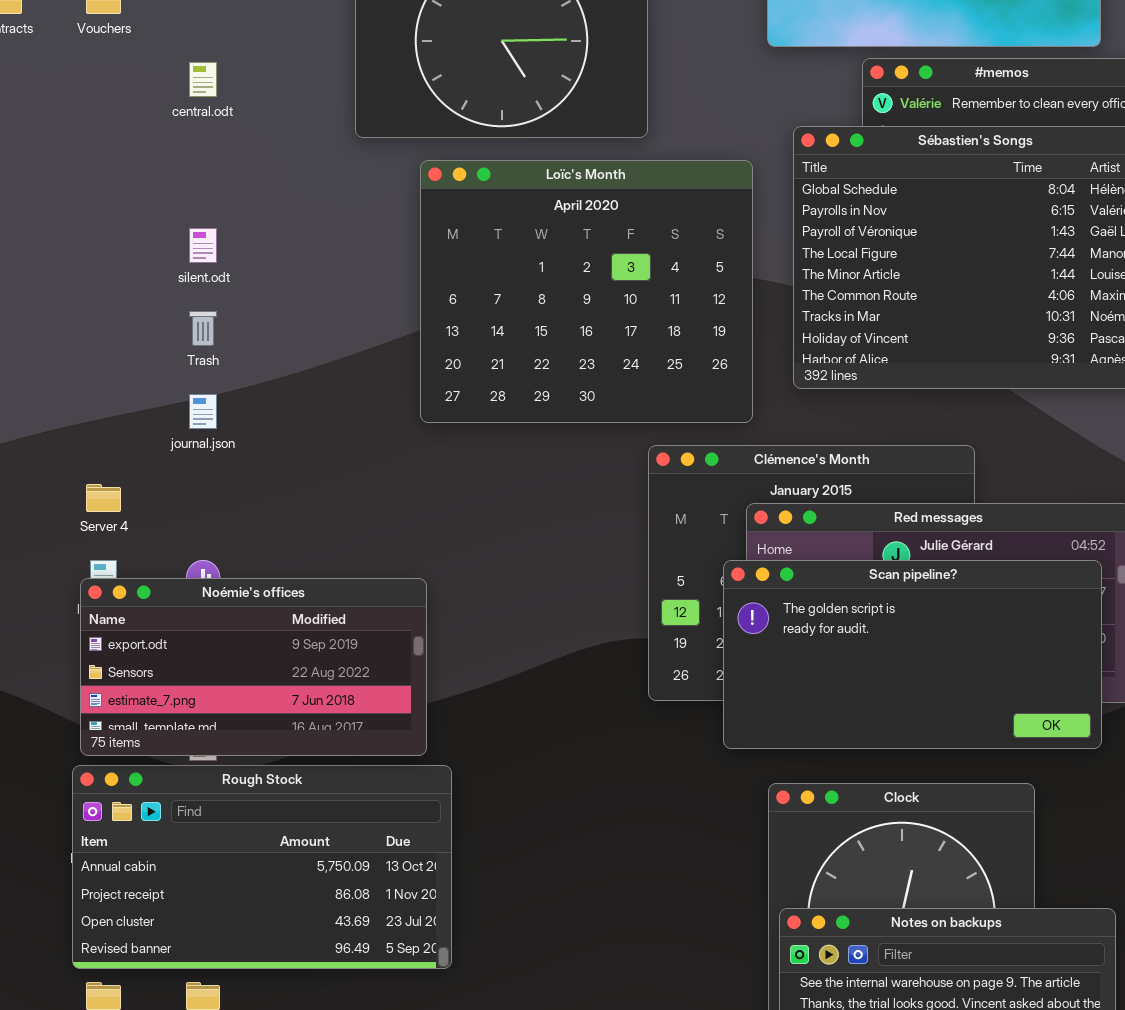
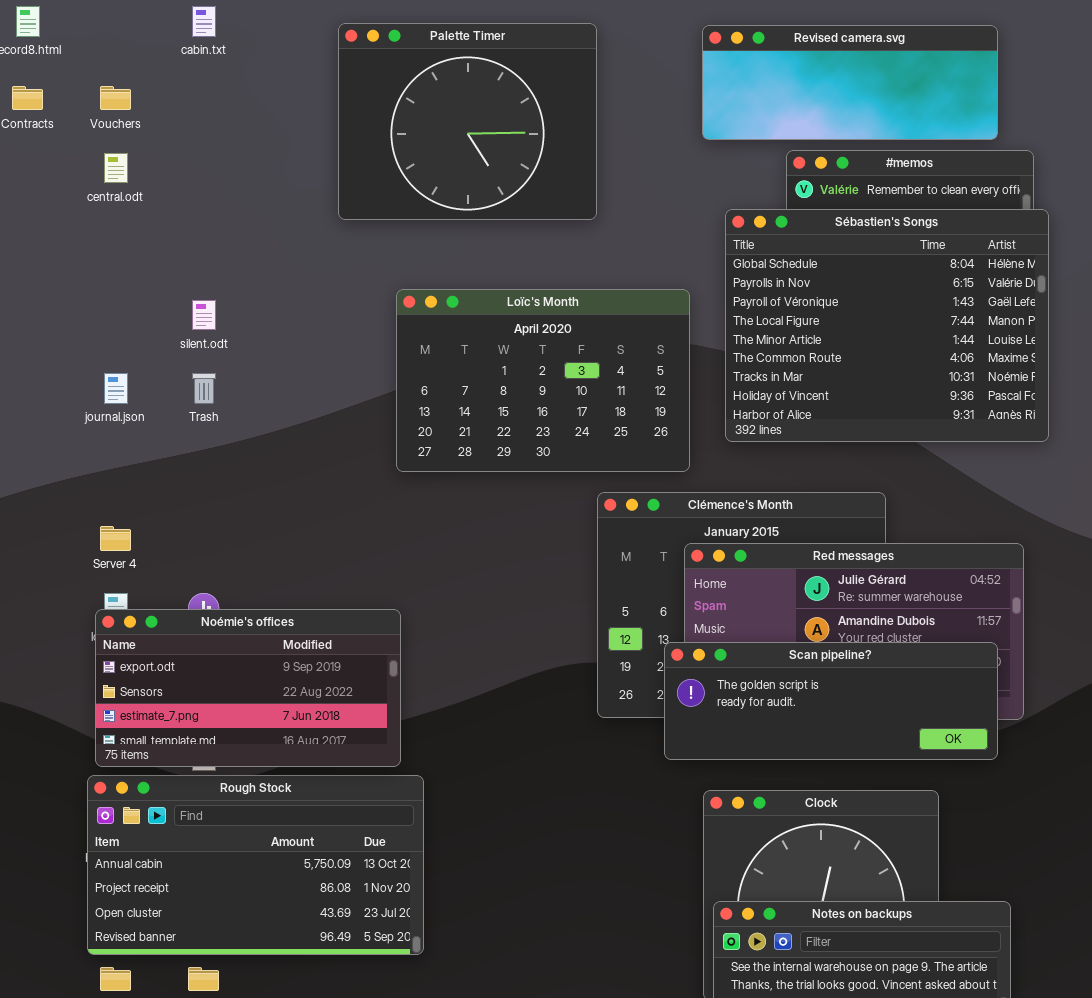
central.odt: [189,62,217,97] -> [104,153,128,183], moved
Loïc's Month: [420,160,753,423] -> [396,289,690,472], resized
journal.json: [189,394,217,429] -> [104,373,128,404], moved
Scan pipeline?: [723,560,1102,749] -> [664,642,998,760], resized

